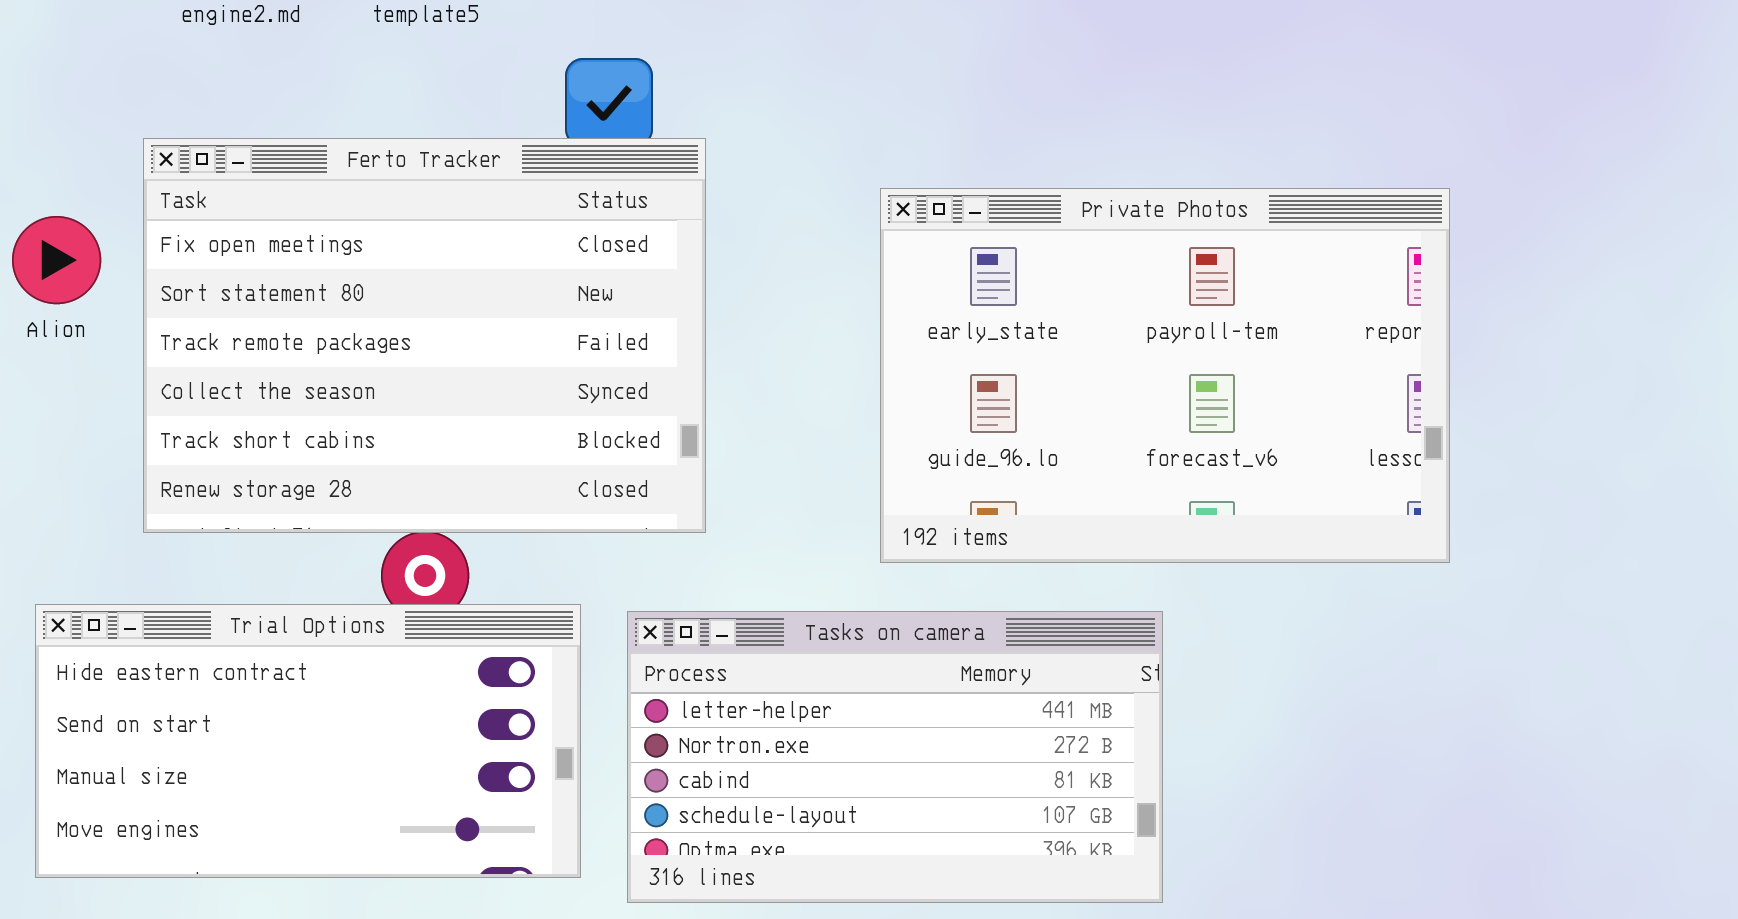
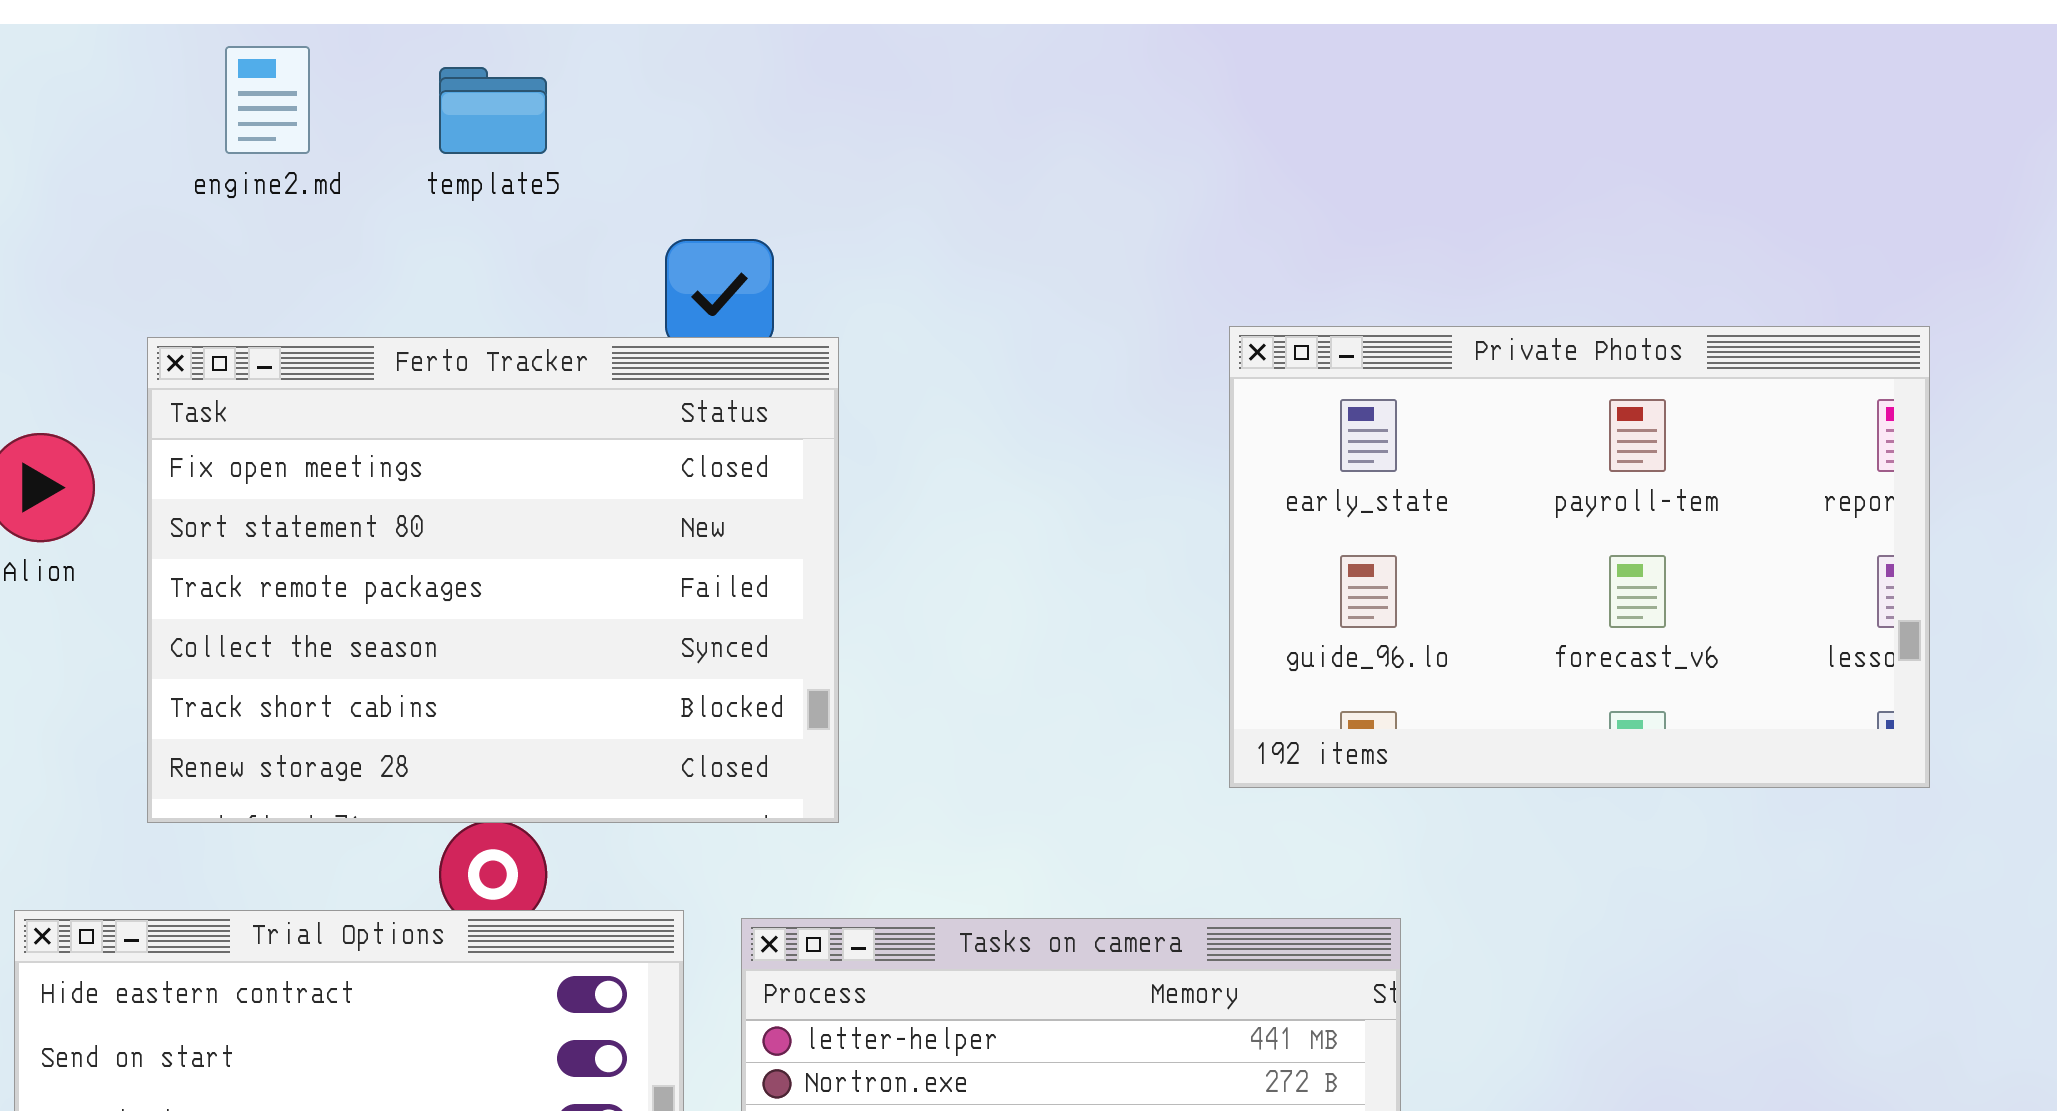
Private Photos: [880,188,1450,563] -> [1229,326,1930,788], moved

